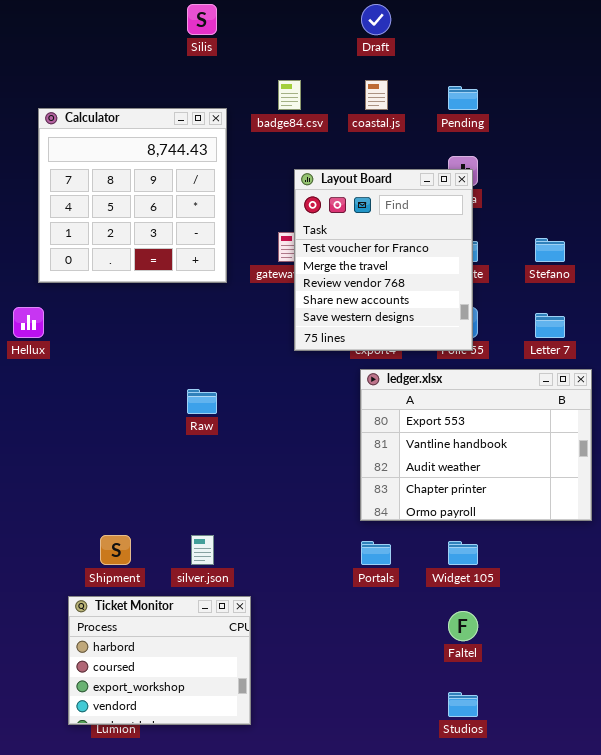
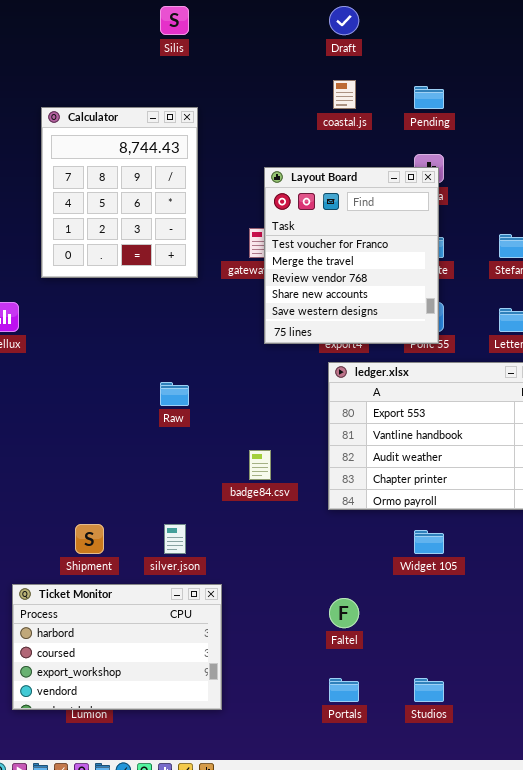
badge84.csv: [278,80,301,110] -> [249,450,271,480], moved
Calculator: [38,108,227,283] -> [41,107,198,278], resized
Portals: [361,541,391,565] -> [329,678,359,702], moved
Ticket Monitor: [68,596,251,725] -> [12,584,222,710], resized
Faltel: [448,611,478,641] -> [329,598,359,628], moved

